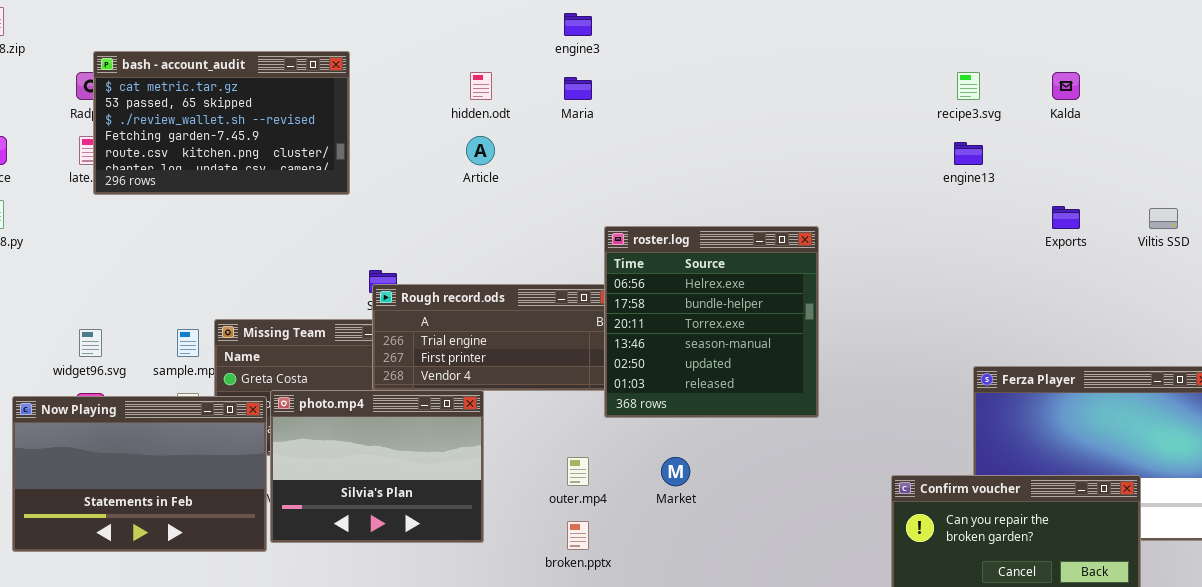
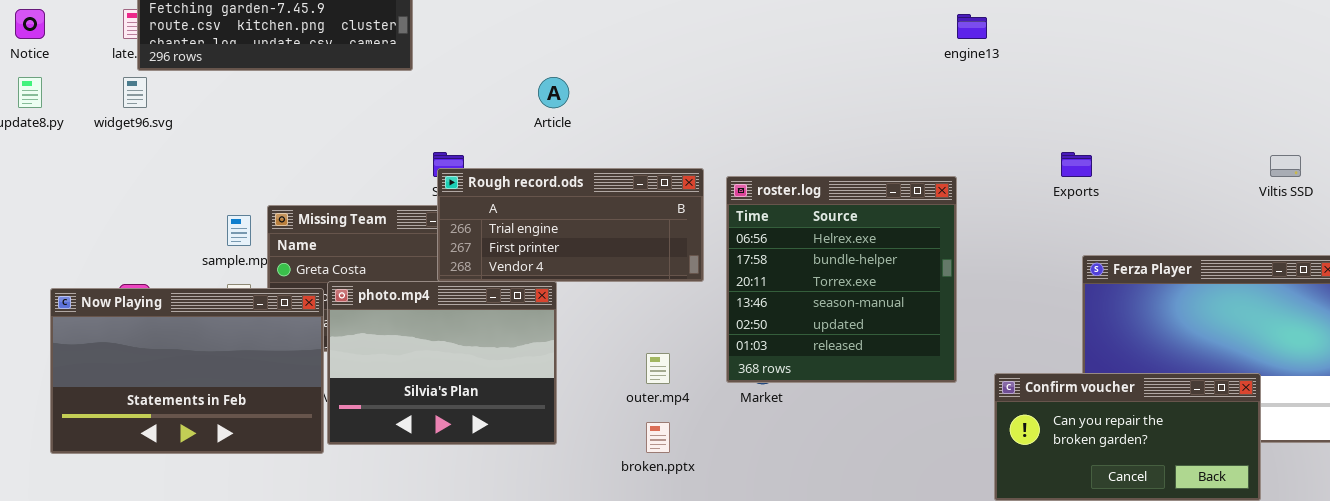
Article: [466,136,495,165] -> [538,77,569,108], moved
engine13: [954,142,983,165] -> [957,14,987,39], moved
Exports: [1052,206,1080,229] -> [1061,152,1092,177], moved
Viltis SSD: [1149,208,1178,229] -> [1270,155,1301,177], moved
roster.log: [604,226,819,418] -> [726,176,957,383], moved
widget96.svg: [79,329,102,357] -> [123,77,147,108], moved

